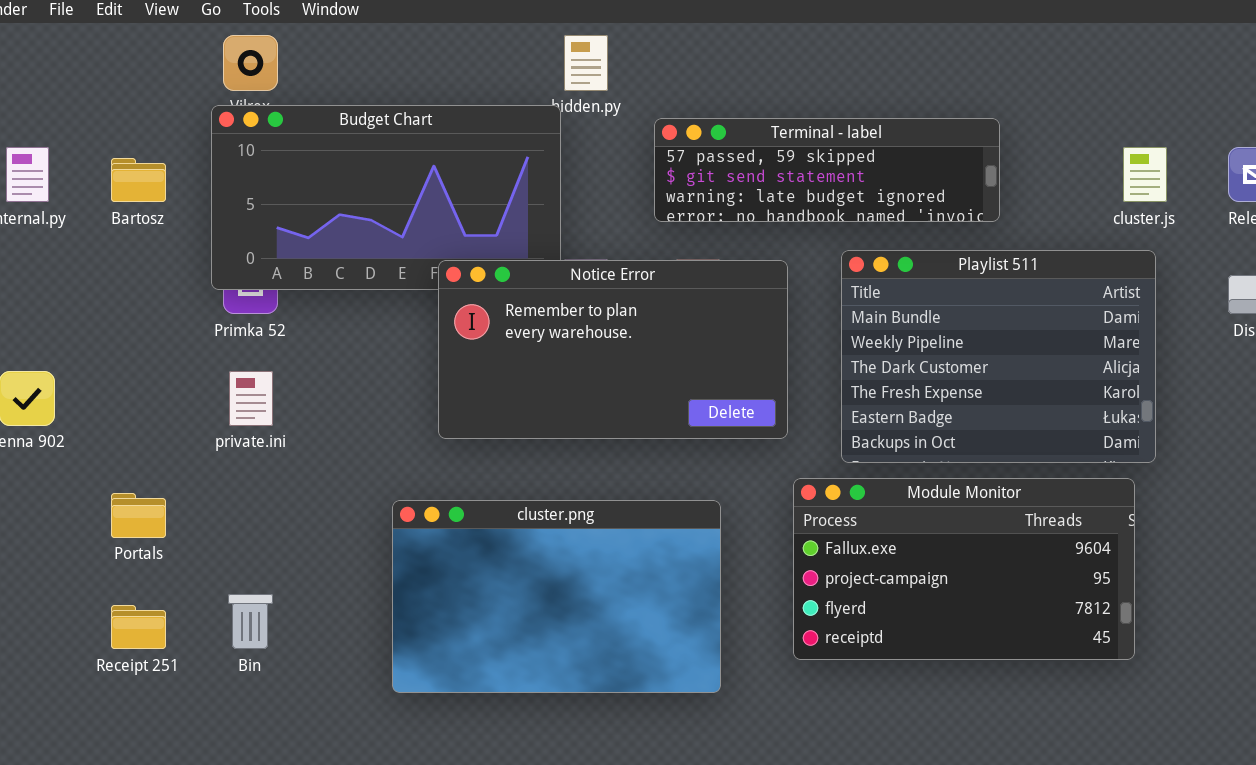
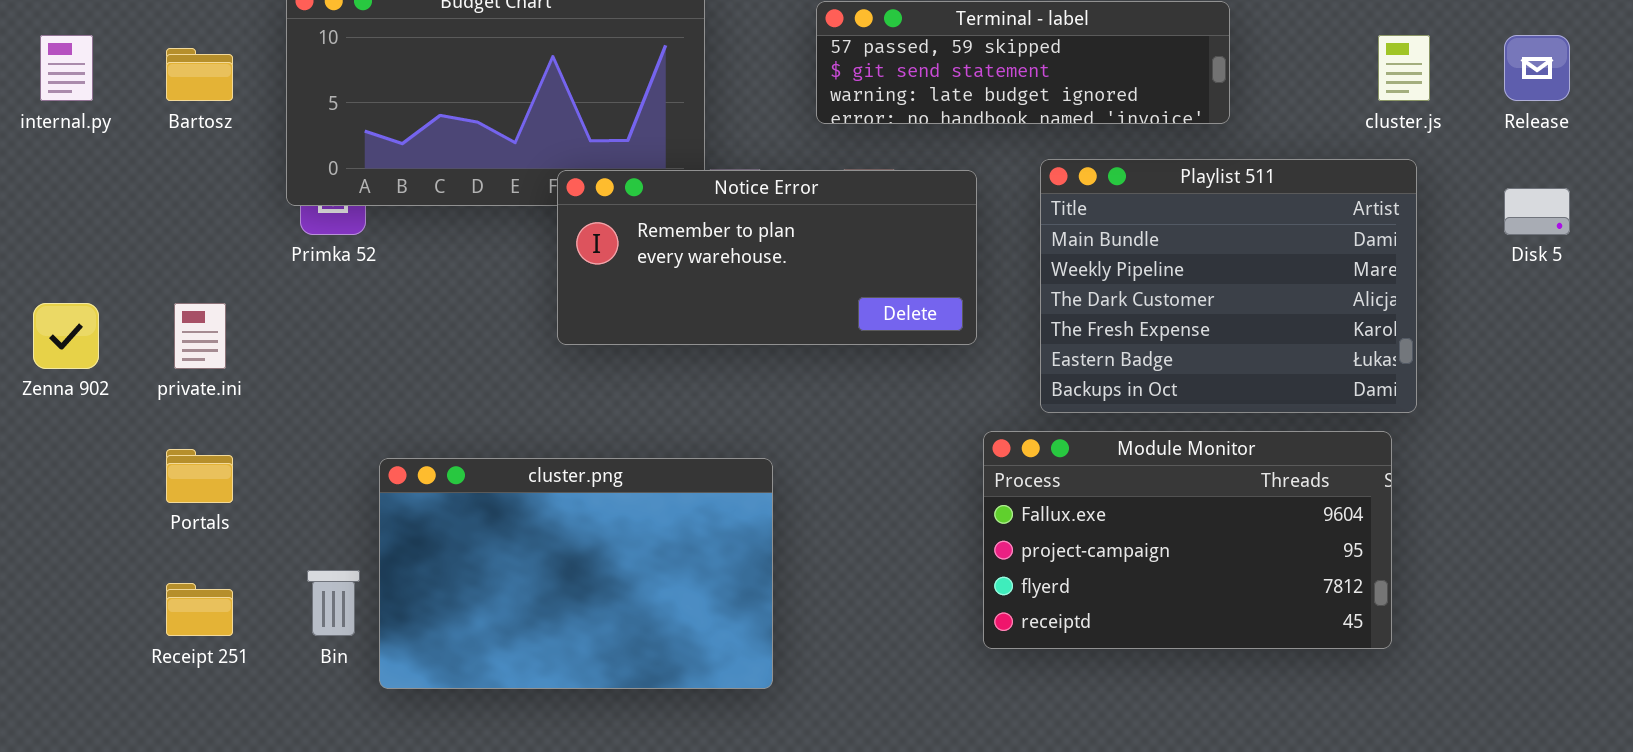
Notice Error: [438,260,788,439] -> [557,170,977,345], resized
private.ini: [229,371,273,426] -> [174,303,226,369], moved
cluster.png: [392,500,721,693] -> [379,458,773,689], moved

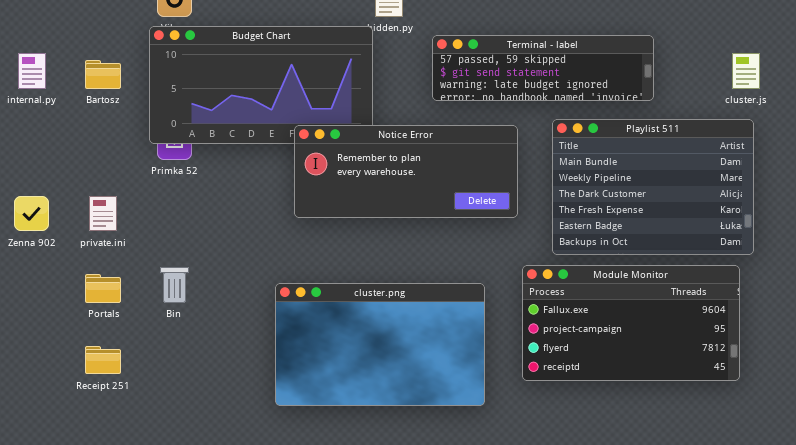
cluster.png: [379,458,773,689] -> [275,283,485,406], moved
Bin: [307,570,360,636] -> [160,267,189,303], moved

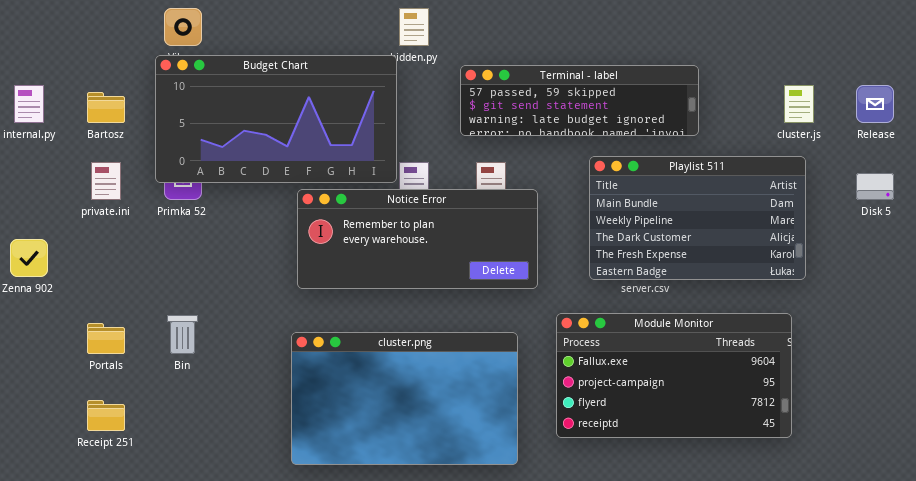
Playlist 511: [552,119,754,255] -> [589,156,806,280], resized
Notice Error: [294,125,518,218] -> [297,189,538,289], moved
private.ini: [89,196,117,231] -> [91,162,121,200], moved

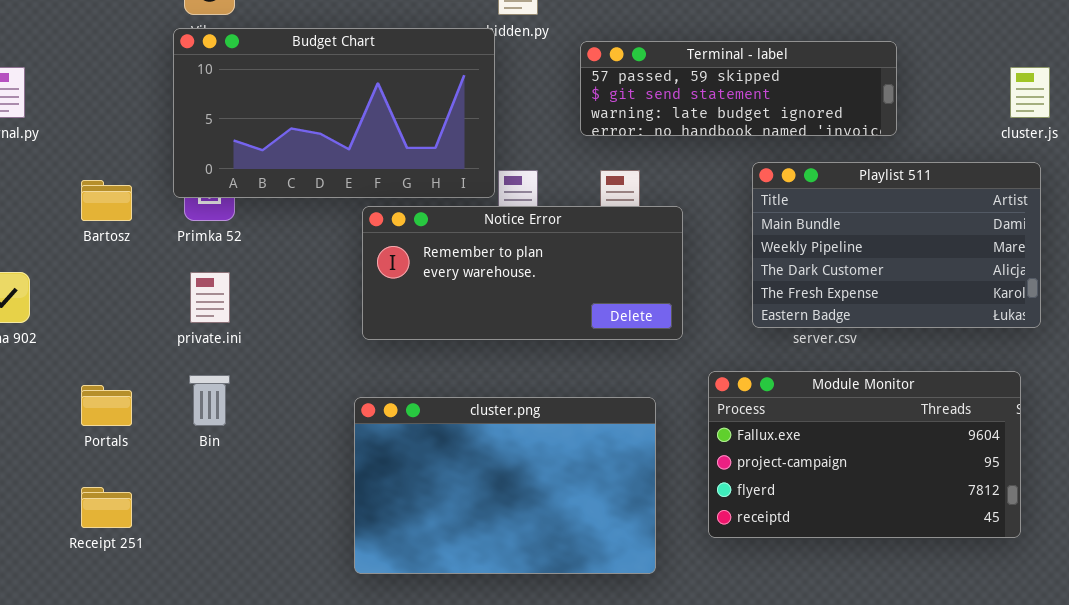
Bartosz: [87,92,125,123] -> [81,180,132,221], moved
private.ini: [91,162,121,200] -> [190,272,230,323], moved

